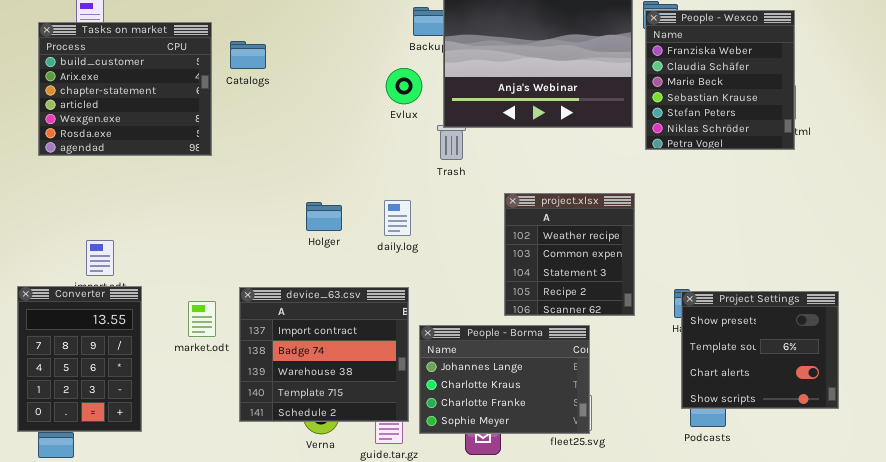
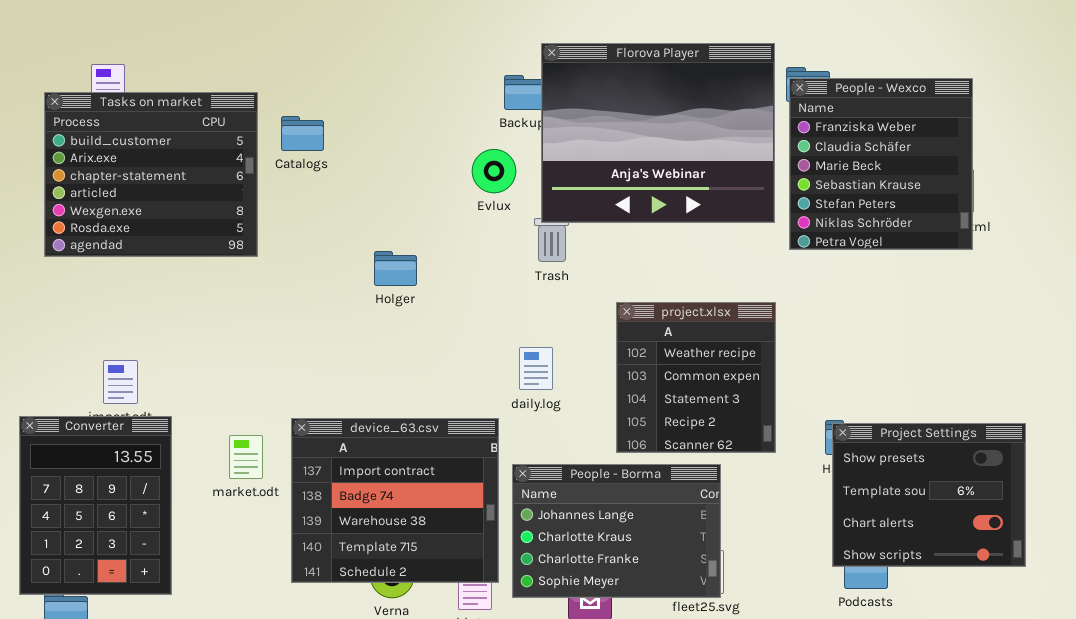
daily.log: [384,200,411,236] -> [519,347,553,390], moved
Holger: [306,202,342,231] -> [374,251,417,286], moved

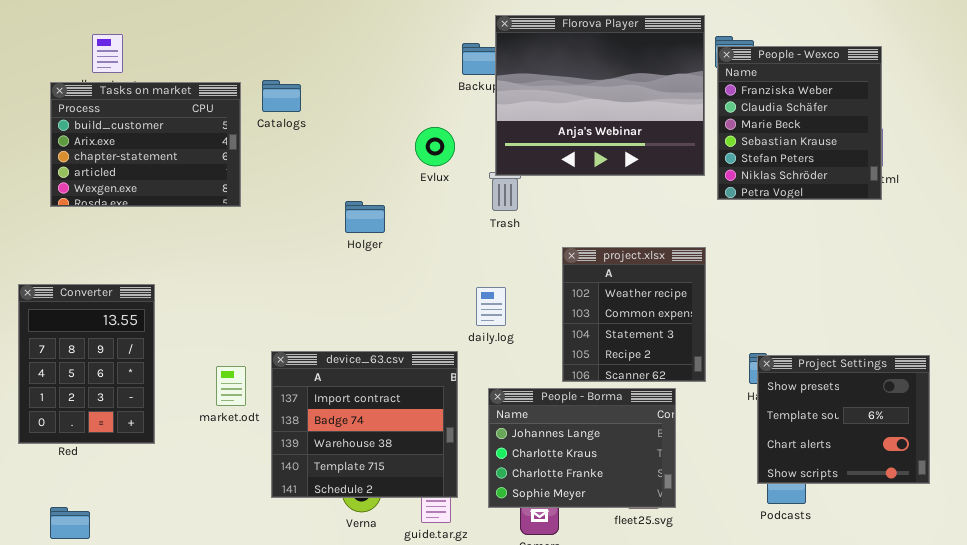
Tasks on market: [44,92,258,257] -> [50,82,241,207], resized
Evlux: [472,149,516,193] -> [415,127,455,166], moved
Converter: [19,416,172,595] -> [18,284,155,444], moved
People - Borma: [512,464,721,598] -> [488,388,676,508], moved

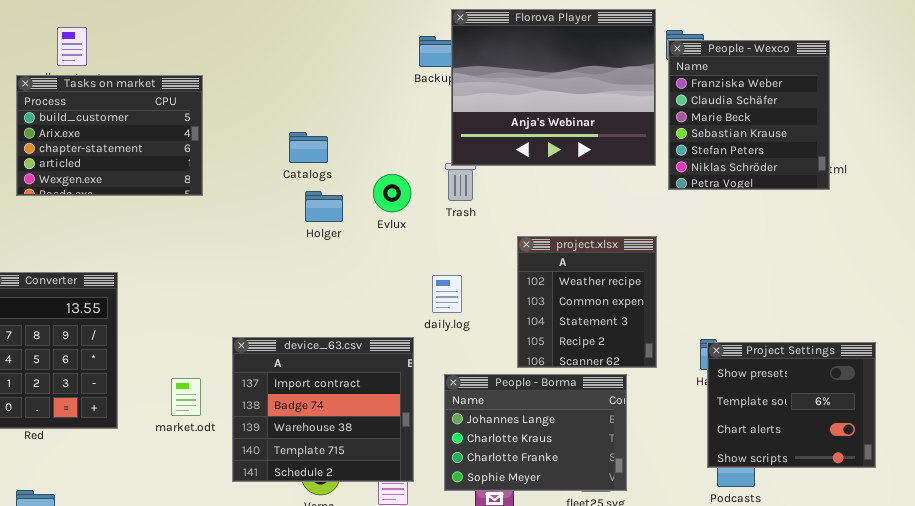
Catalogs: [262,80,301,112] -> [289,132,328,163], moved
Evlux: [415,127,455,166] -> [373,174,411,212], moved
market.odt: [216,366,246,406] -> [171,378,201,416], moved

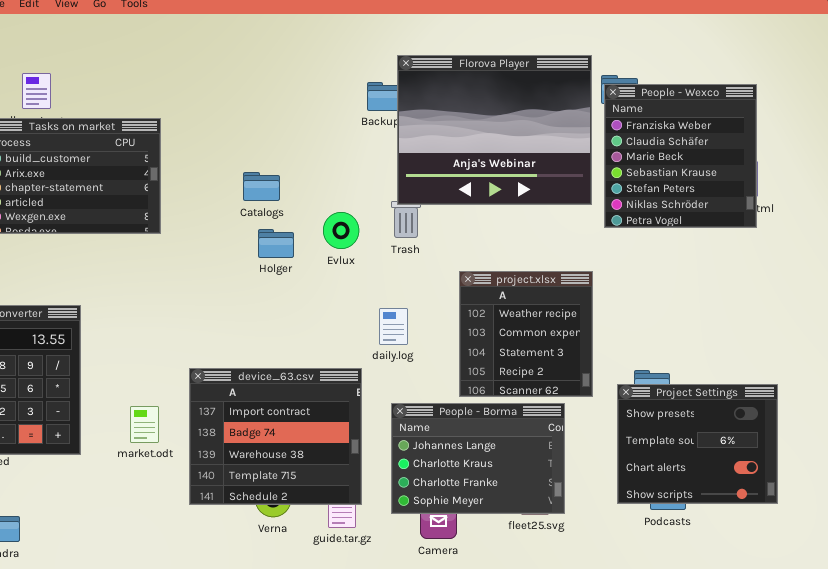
Project Settings: [707,342,876,468] -> [617,384,778,504], moved

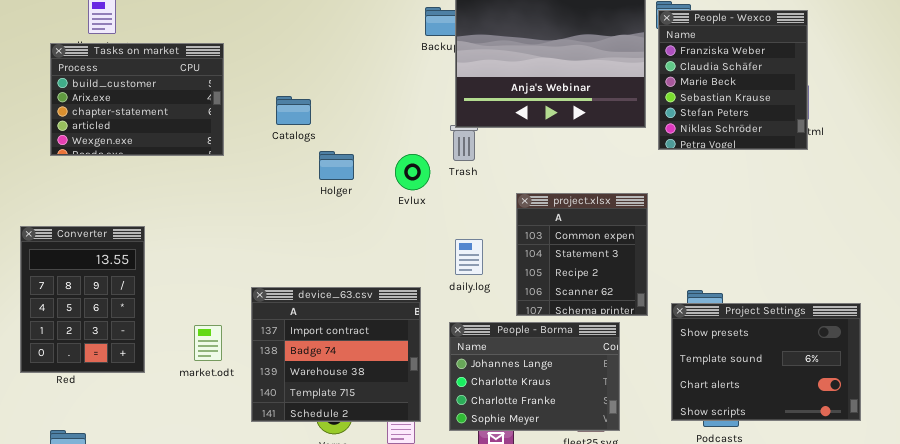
Catalogs: [243,172,280,201] -> [276,96,311,125], moved
Evlux: [323,212,359,249] -> [395,154,430,190], moved
project.xlsx: [459,271,593,397] -> [516,193,648,316], scrolled down 1 row
daily.log: [379,308,408,345] -> [455,239,483,275], moved
Project Settings: [617,384,778,504] -> [671,303,861,421], resized

